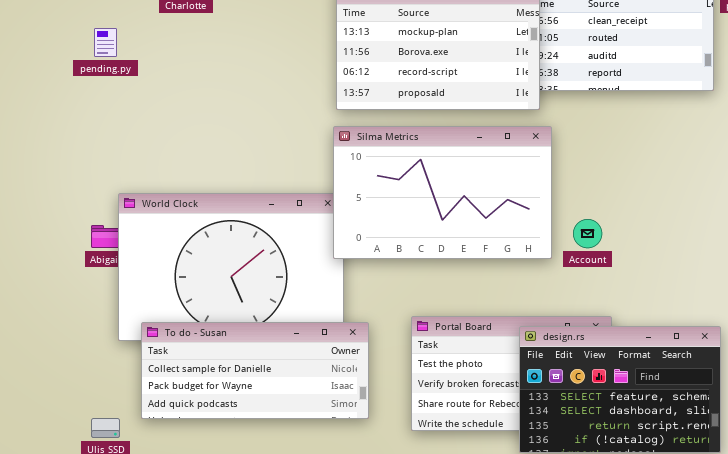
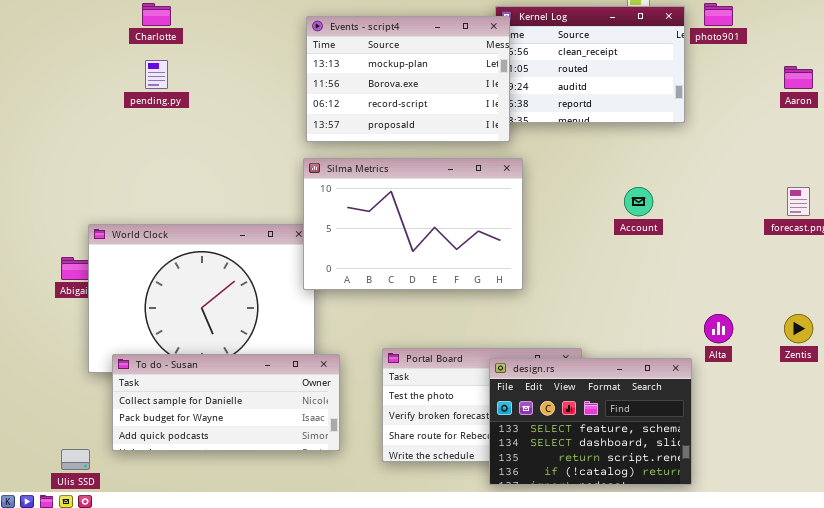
pending.py: [94,28,117,57] -> [145,60,168,89], moved
Account: [573,219,602,248] -> [624,187,653,216], moved

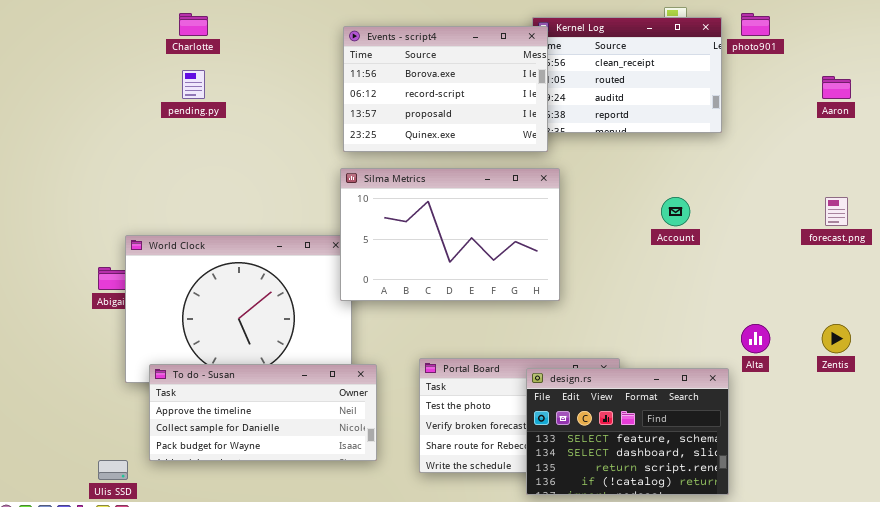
Events - script4: [306,16,510,142] -> [343,26,548,152], scrolled down 1 row
To do - Susan: [112,354,340,451] -> [149,364,377,461], scrolled up 1 row

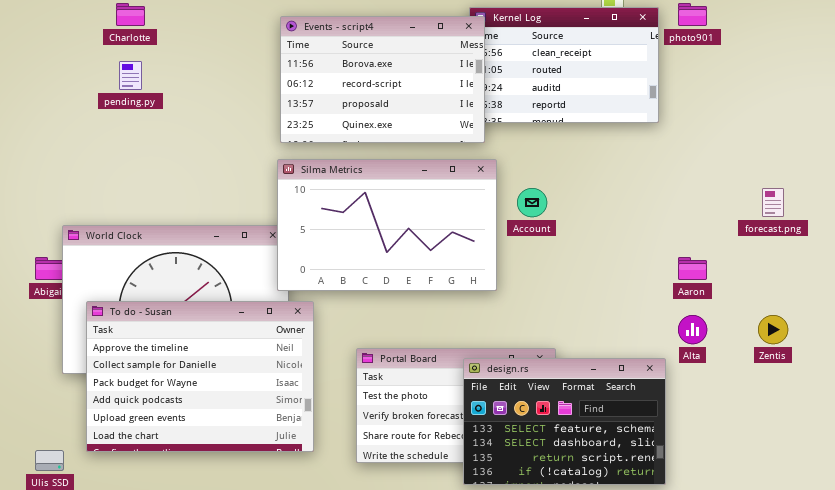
Aaron: [822,76,851,99] -> [678,257,707,280], moved
Account: [661,197,690,226] -> [517,188,547,217], moved
To do - Susan: [149,364,377,461] -> [86,301,314,452], resized

